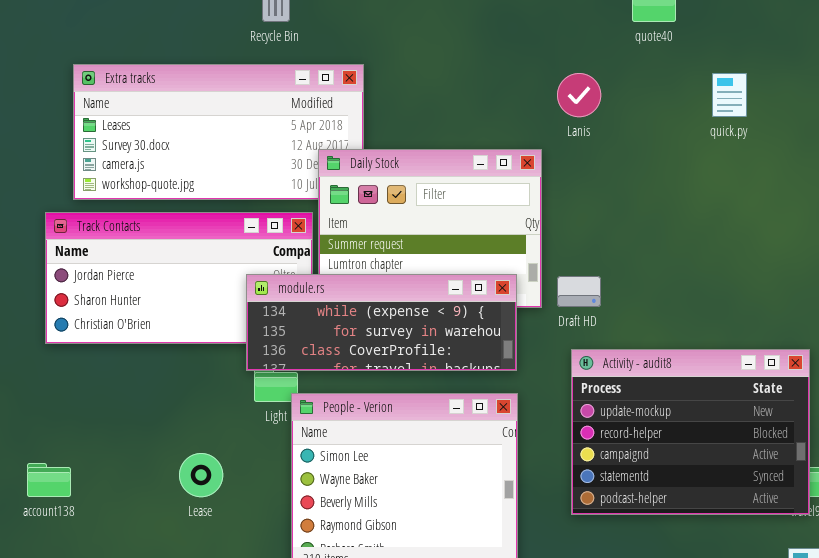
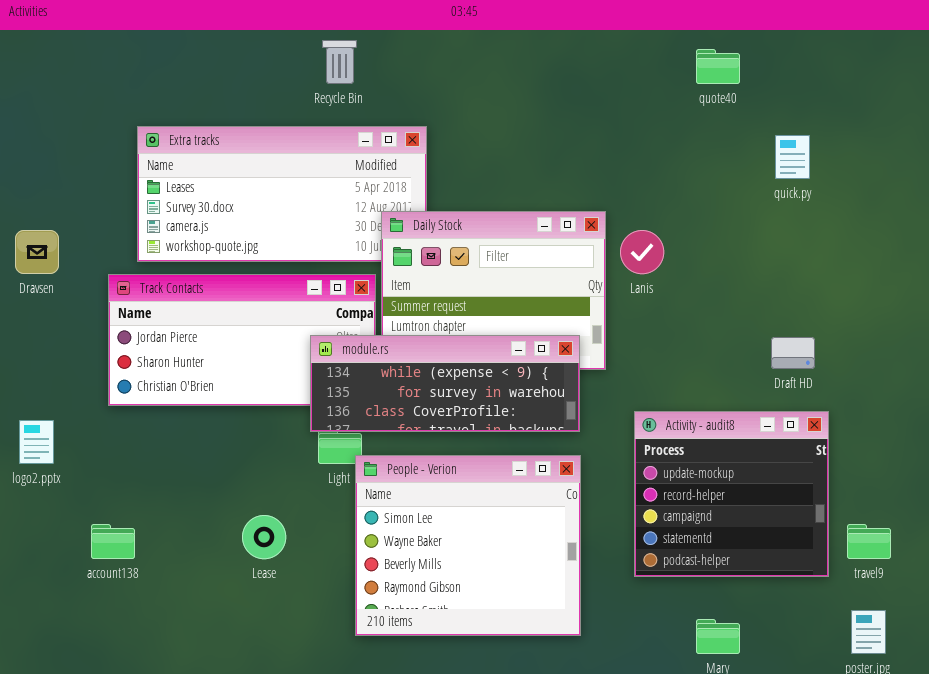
Lanis: [557,73,601,117] -> [620,230,664,274], moved
Draft HD: [557,276,601,307] -> [771,337,815,369], moved
Activity - audit8: [571,349,810,515] -> [634,411,829,577], resized

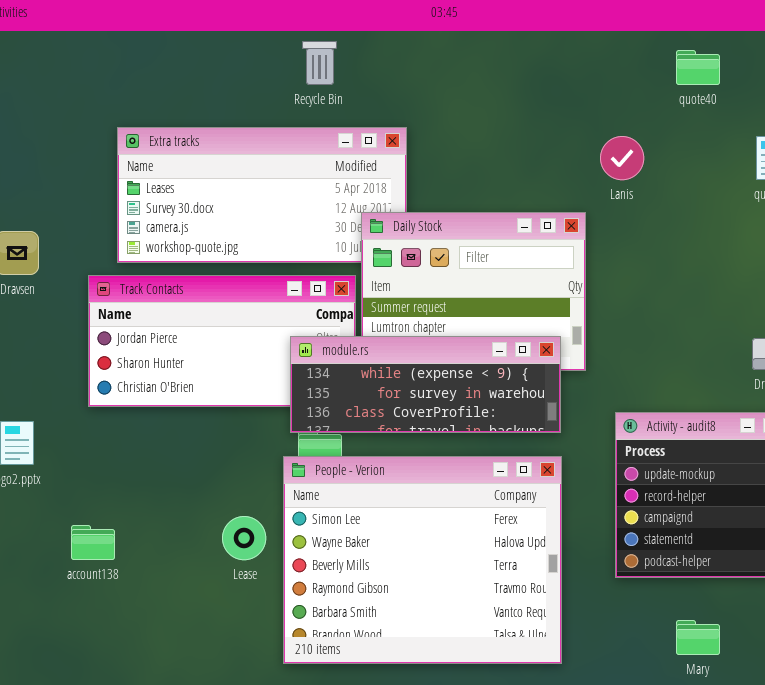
Lanis: [620,230,664,274] -> [600,136,644,180], moved
People - Verion: [355,455,581,636] -> [283,456,562,664], resized

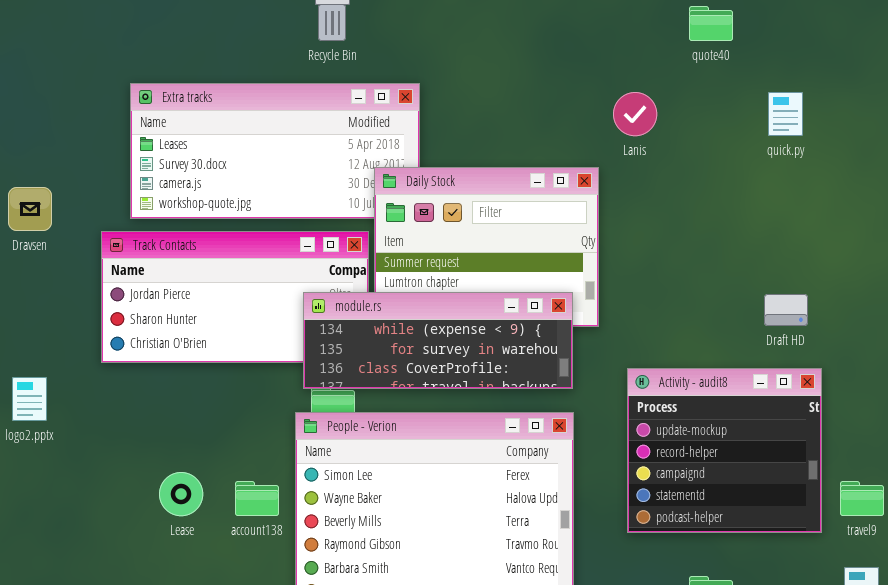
Lease: [222,516,266,560] -> [159,472,203,516], moved
account138: [71,525,115,560] -> [235,481,279,516], moved

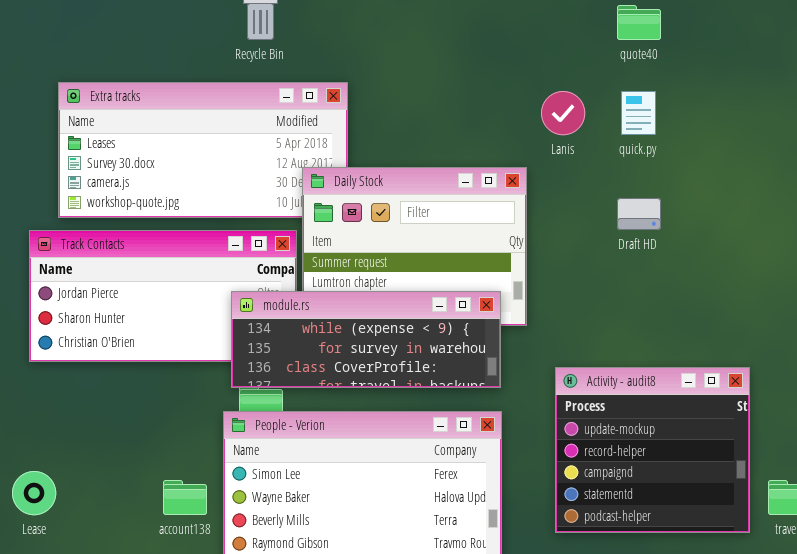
quick.py: [768,92,803,136] -> [621,91,656,135], moved
Draft HD: [764,294,808,326] -> [617,198,661,230], moved
Lease: [159,472,203,516] -> [12,471,56,515], moved

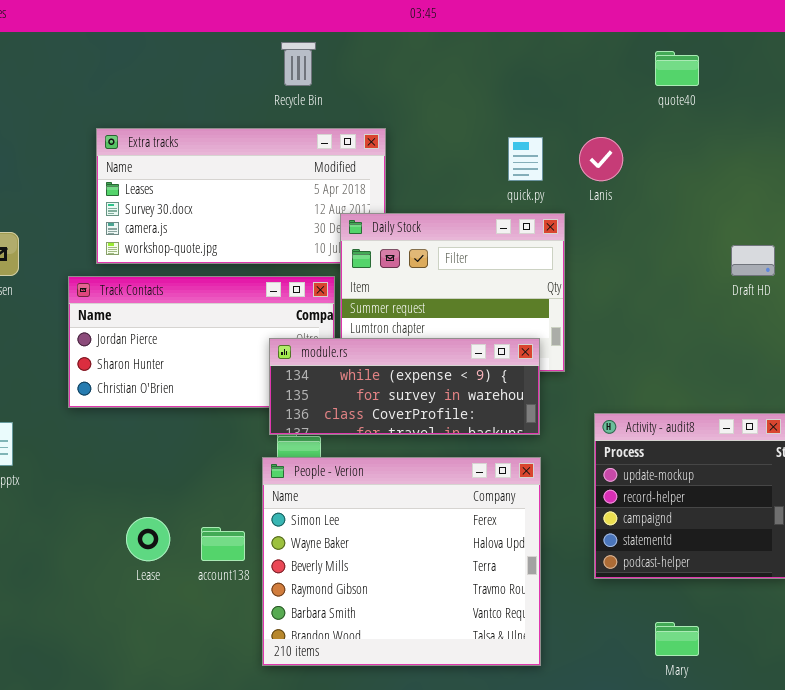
quick.py: [621,91,656,135] -> [508,137,543,181], moved
Draft HD: [617,198,661,230] -> [731,245,775,276], moved
Lease: [12,471,56,515] -> [126,517,170,561], moved

